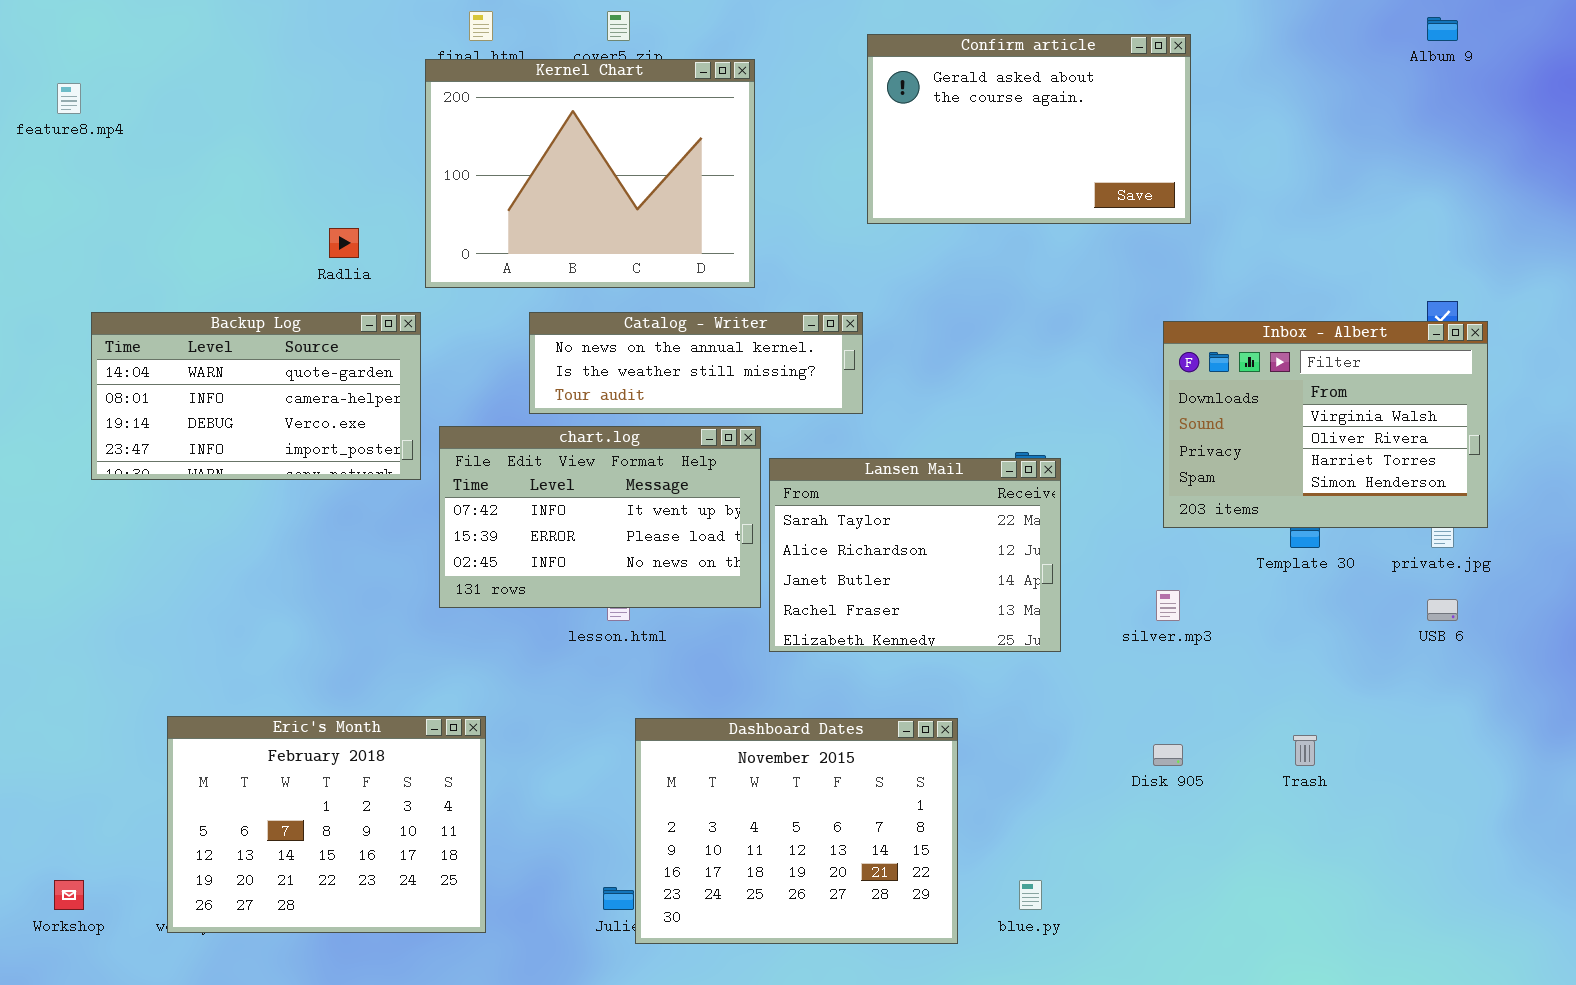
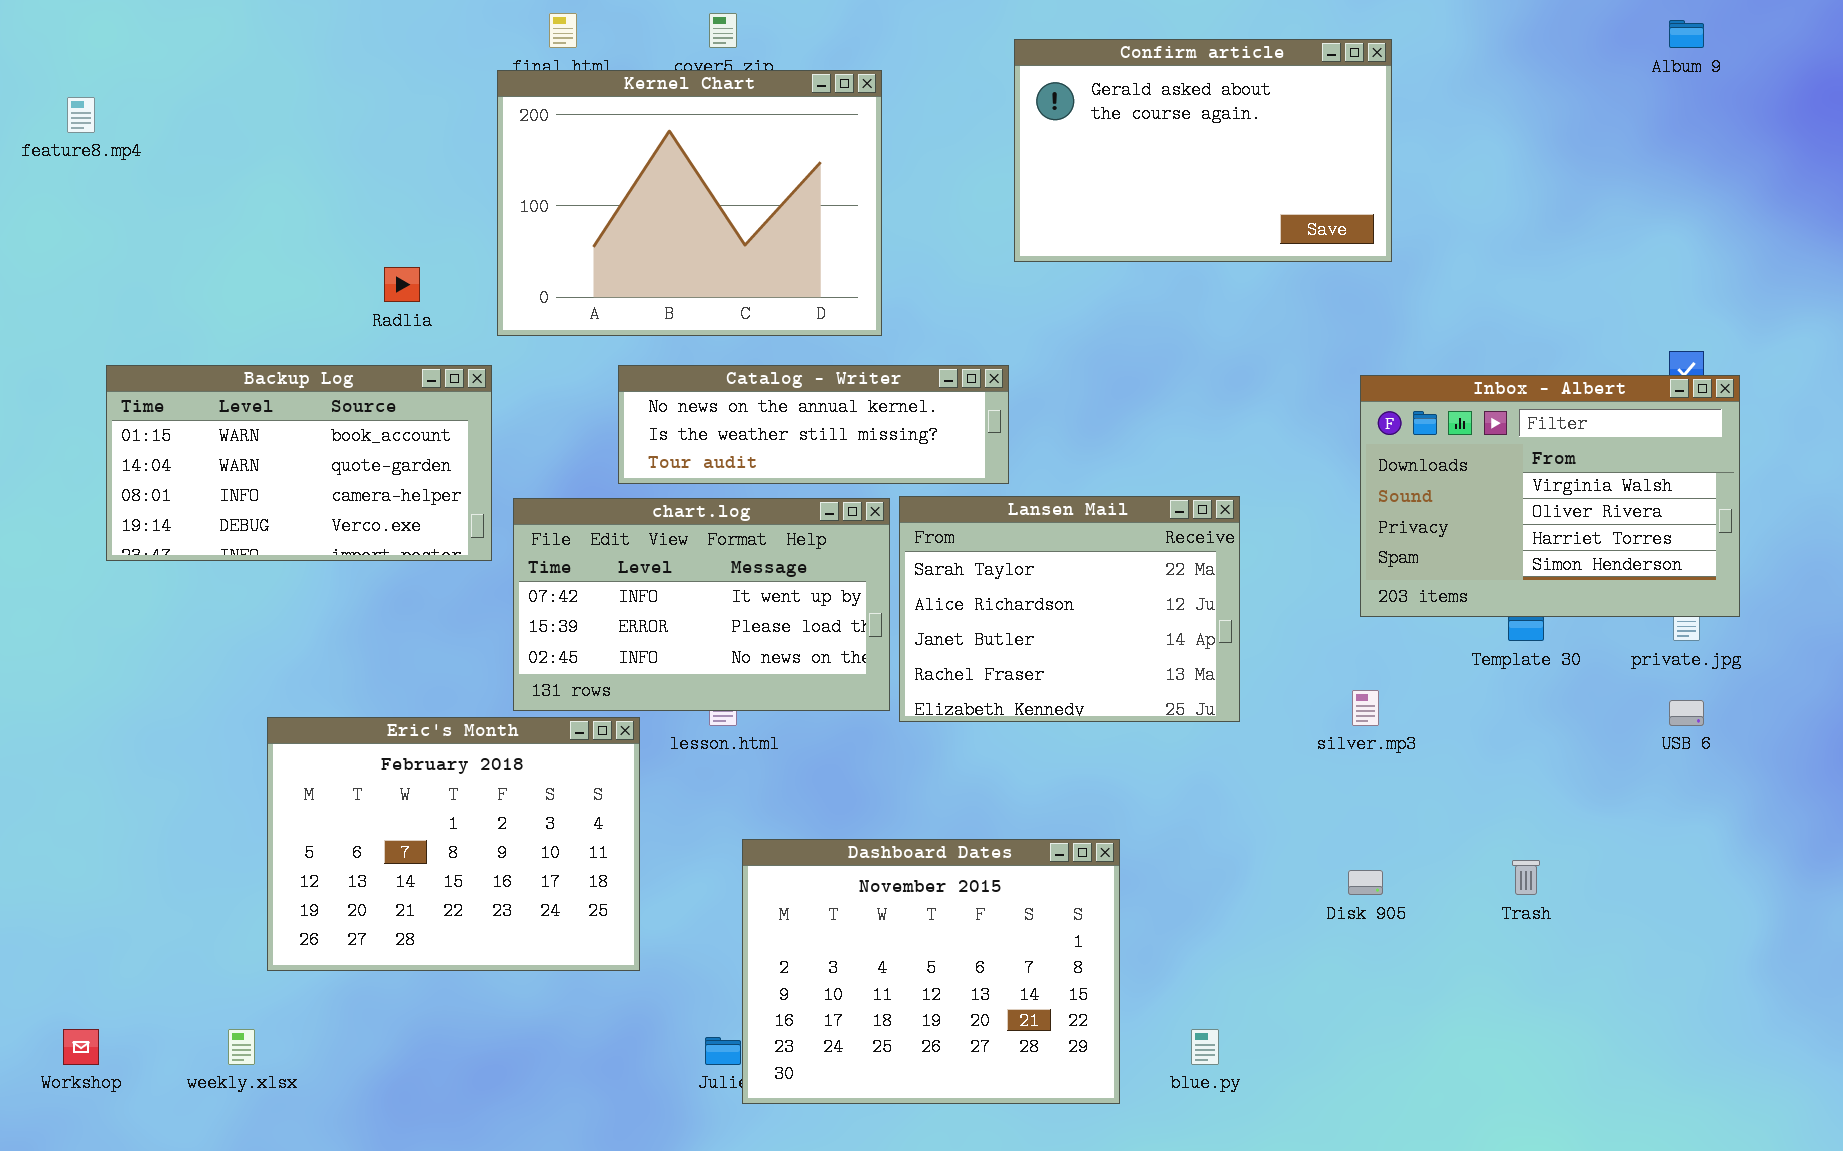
Backup Log: [91,312,421,480] -> [106,365,492,561], scrolled up 1 row
Lansen Mail: [769,458,1061,652] -> [899,496,1240,722], moved
Eric's Month: [167,716,486,933] -> [267,717,640,971], moved

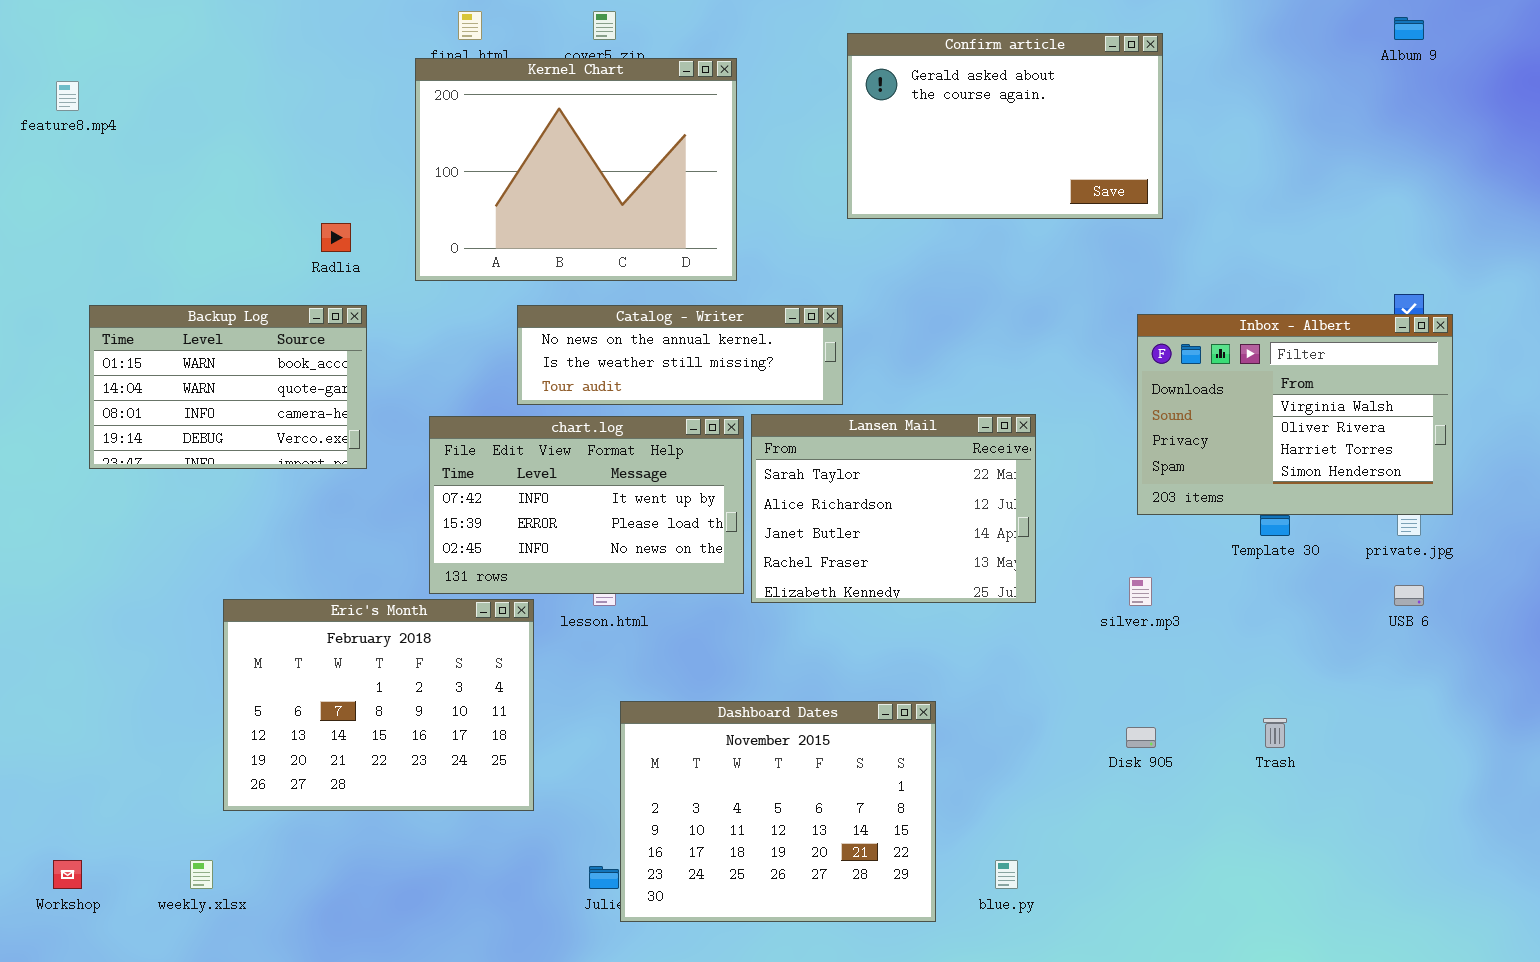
Backup Log: [106,365,492,561] -> [89,305,367,469], resized

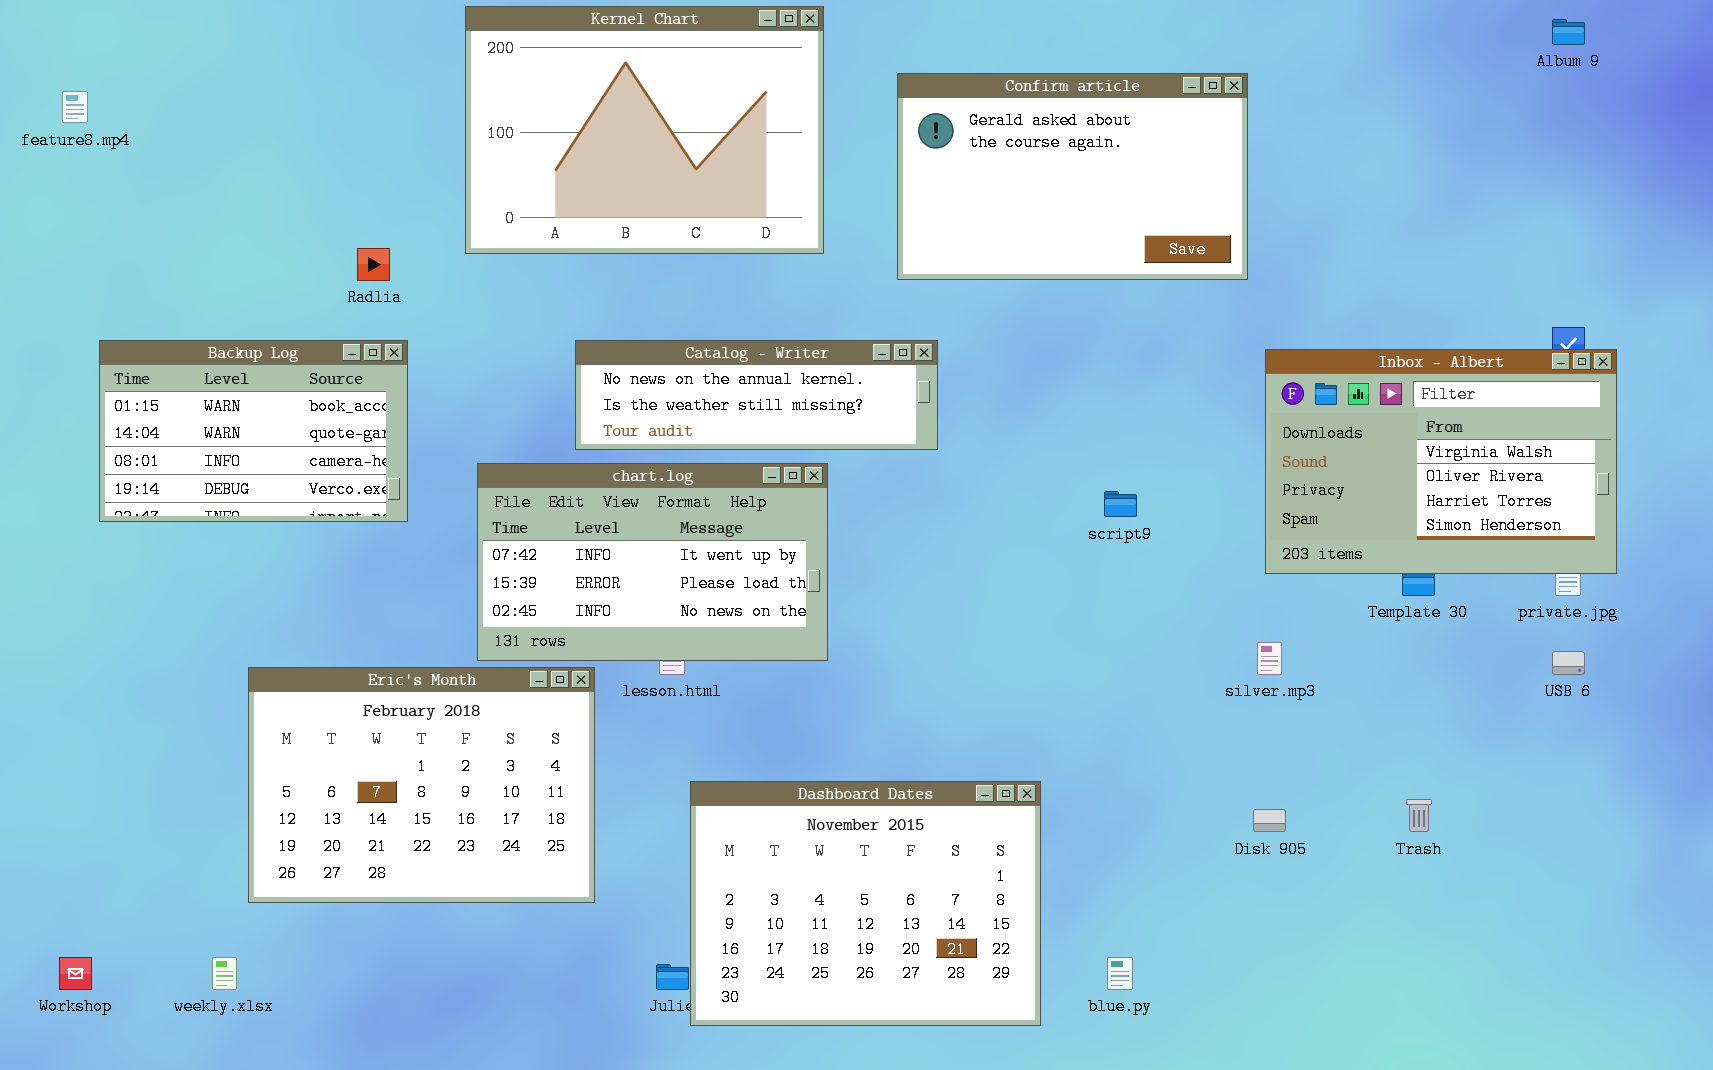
Confirm article: [847,33,1163,219] -> [897,73,1248,280], moved
Kernel Chart: [415,58,737,281] -> [465,6,824,254], moved
Lansen Mail: [751,414,1036,603] -> none, closed

